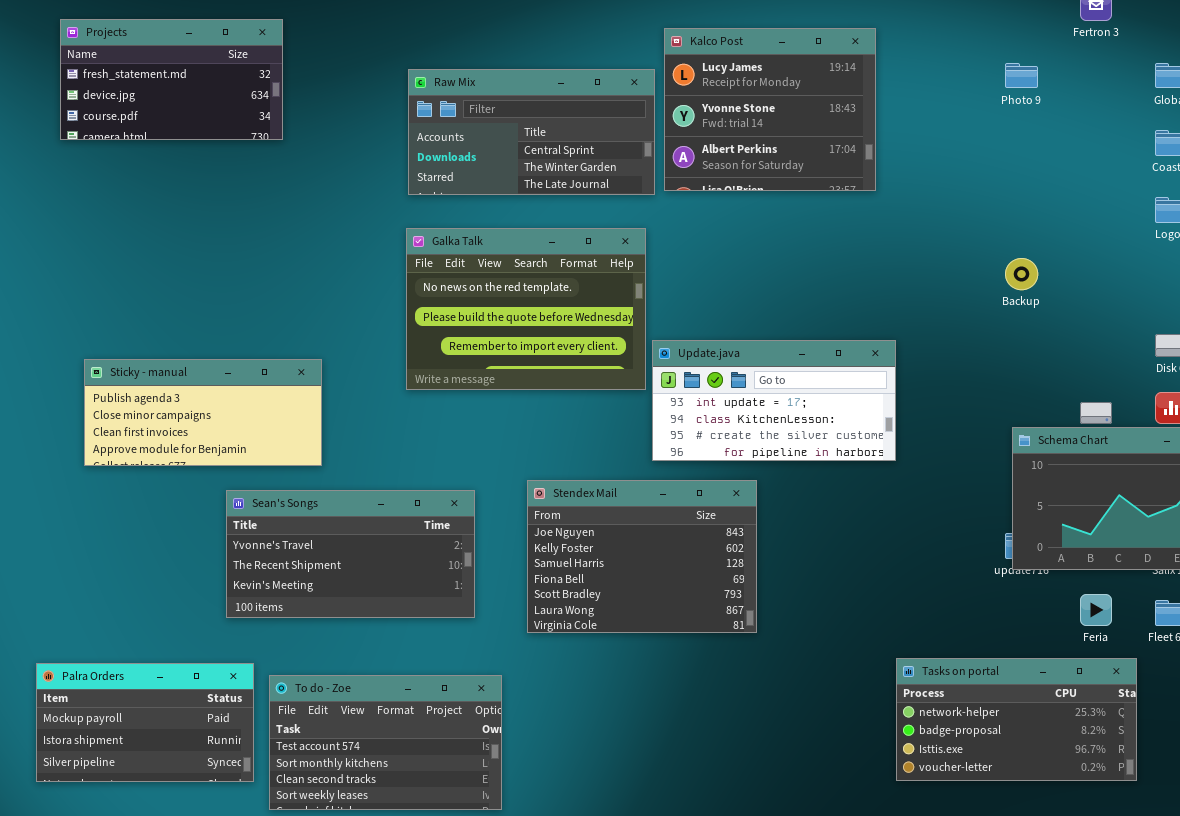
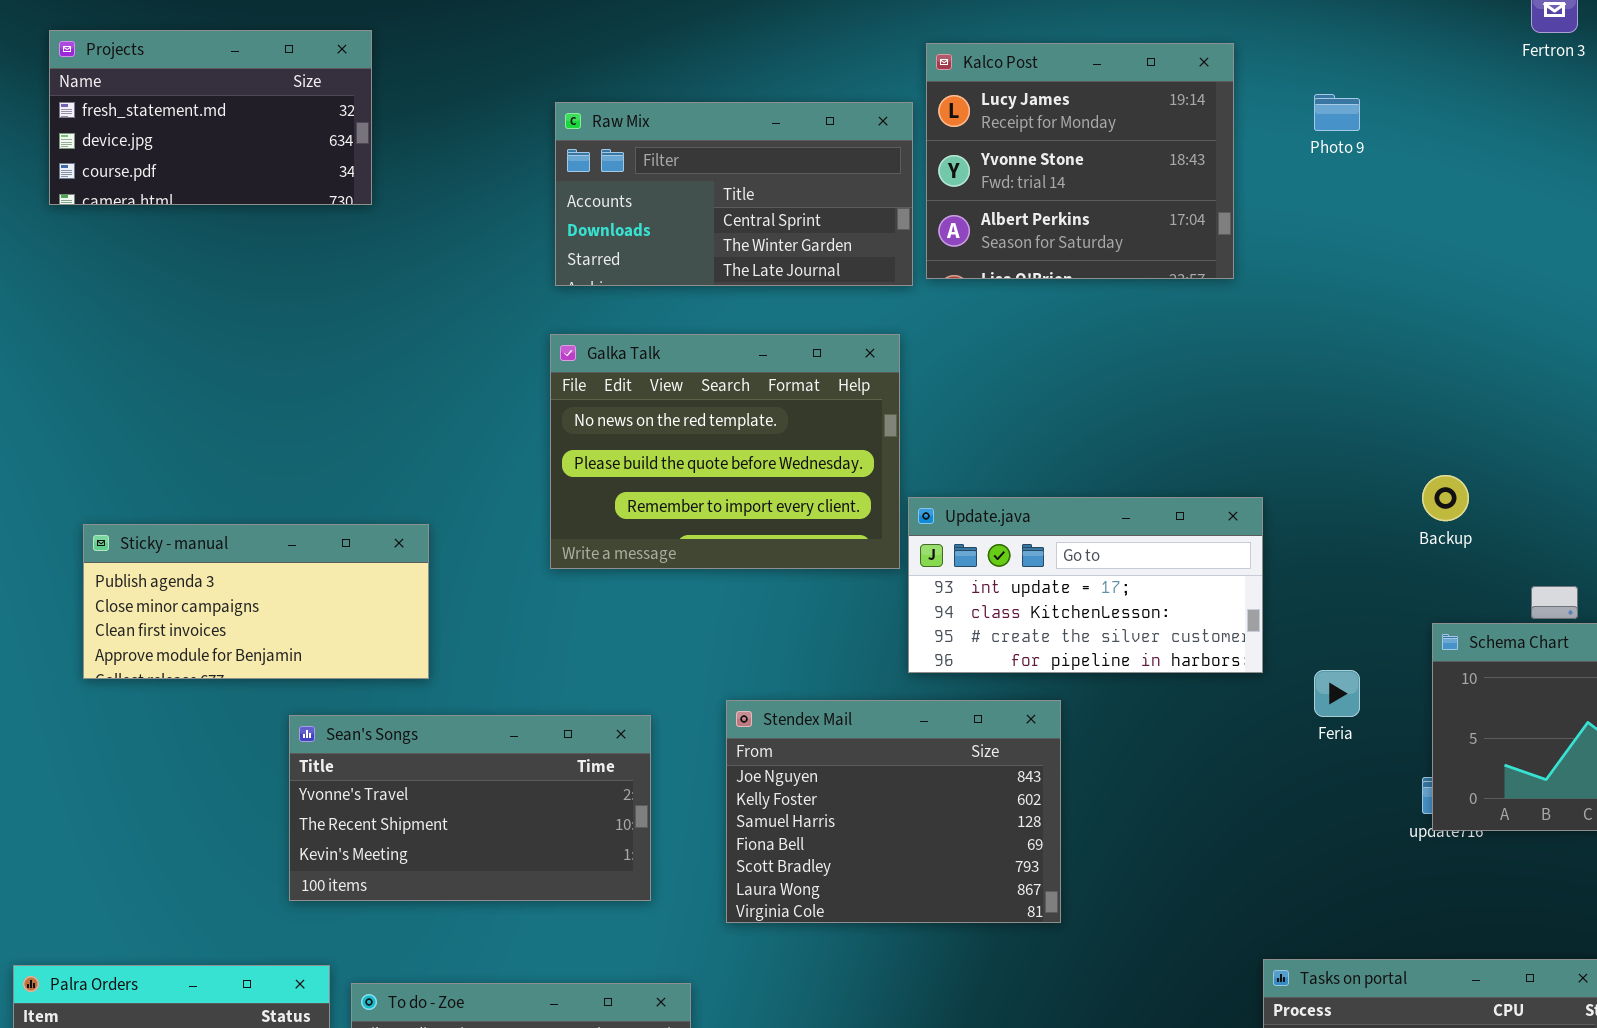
Photo 9: [1005,63,1038,88] -> [1314,94,1360,131], moved
Backup: [1005,258,1038,290] -> [1422,475,1469,521], moved
Feria: [1080,594,1112,626] -> [1314,670,1360,717], moved

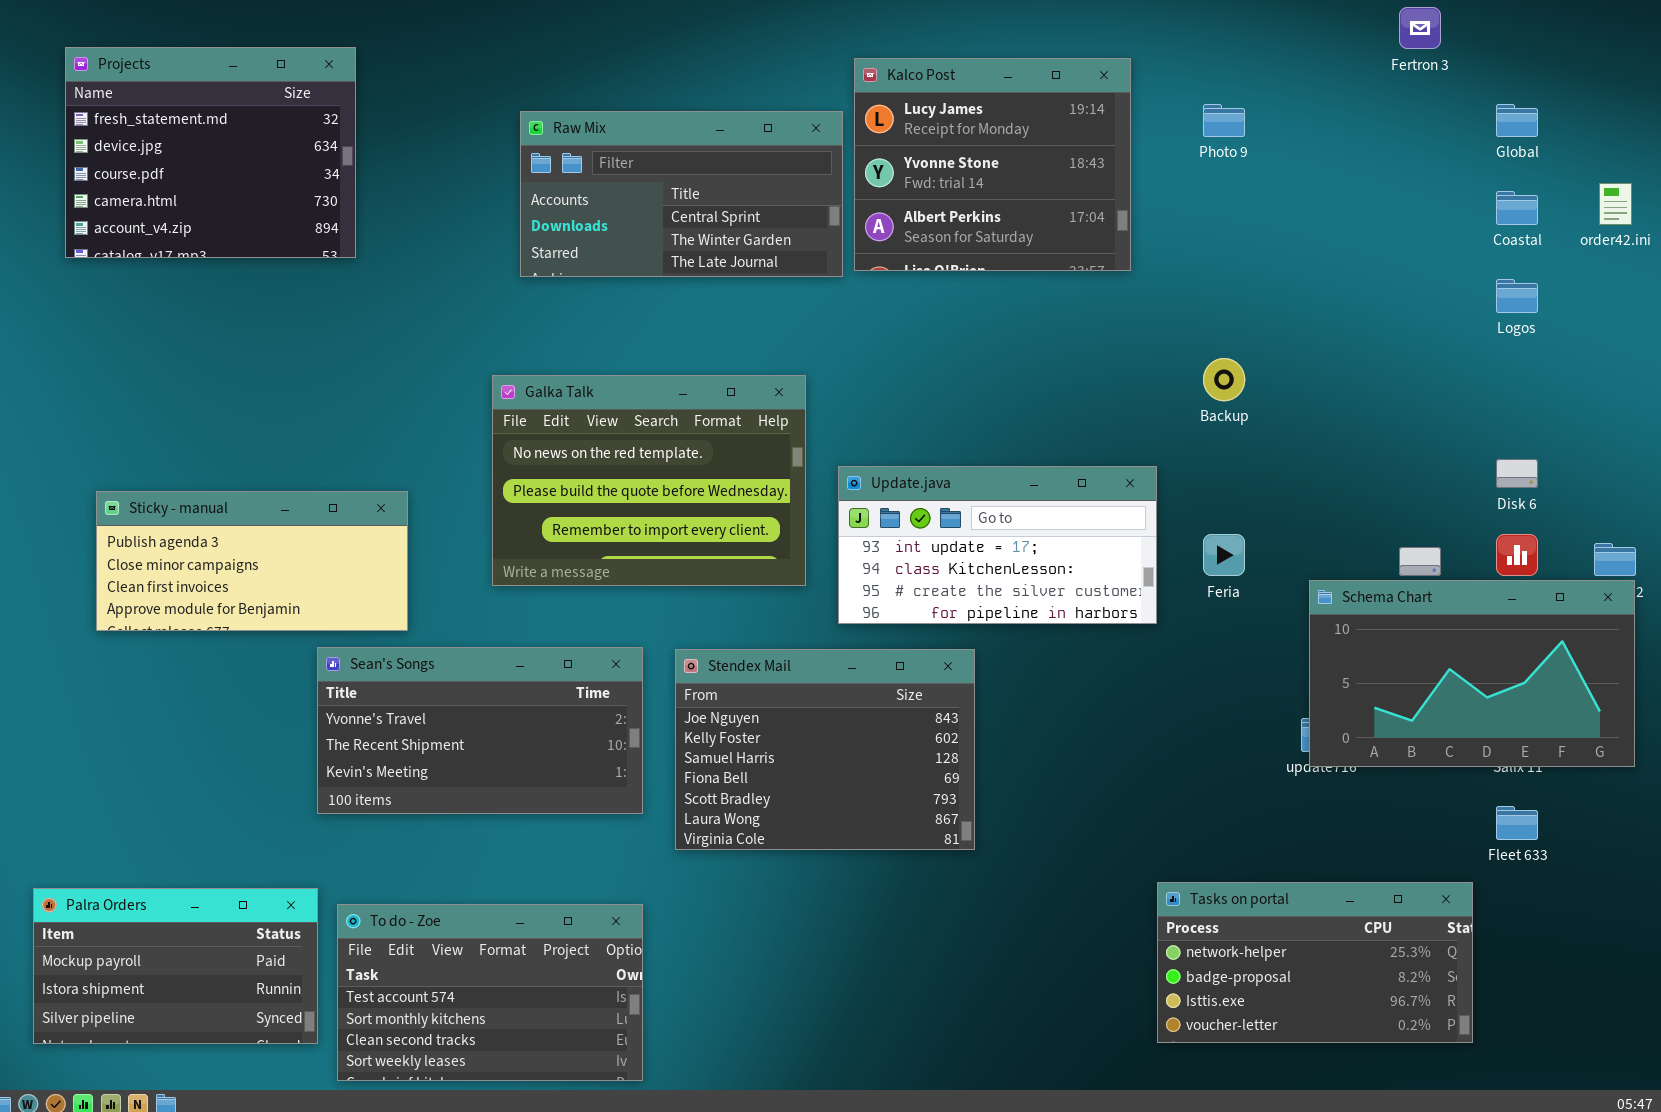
Projects: [49,30,372,205] -> [65,47,356,258], resized
Galka Talk: [550,334,900,569] -> [492,375,806,586], moved
Backup: [1422,475,1469,521] -> [1203,358,1245,401], moved
Feria: [1314,670,1360,717] -> [1203,534,1245,576], moved
Sean's Songs: [289,715,651,901] -> [317,647,643,814], moved

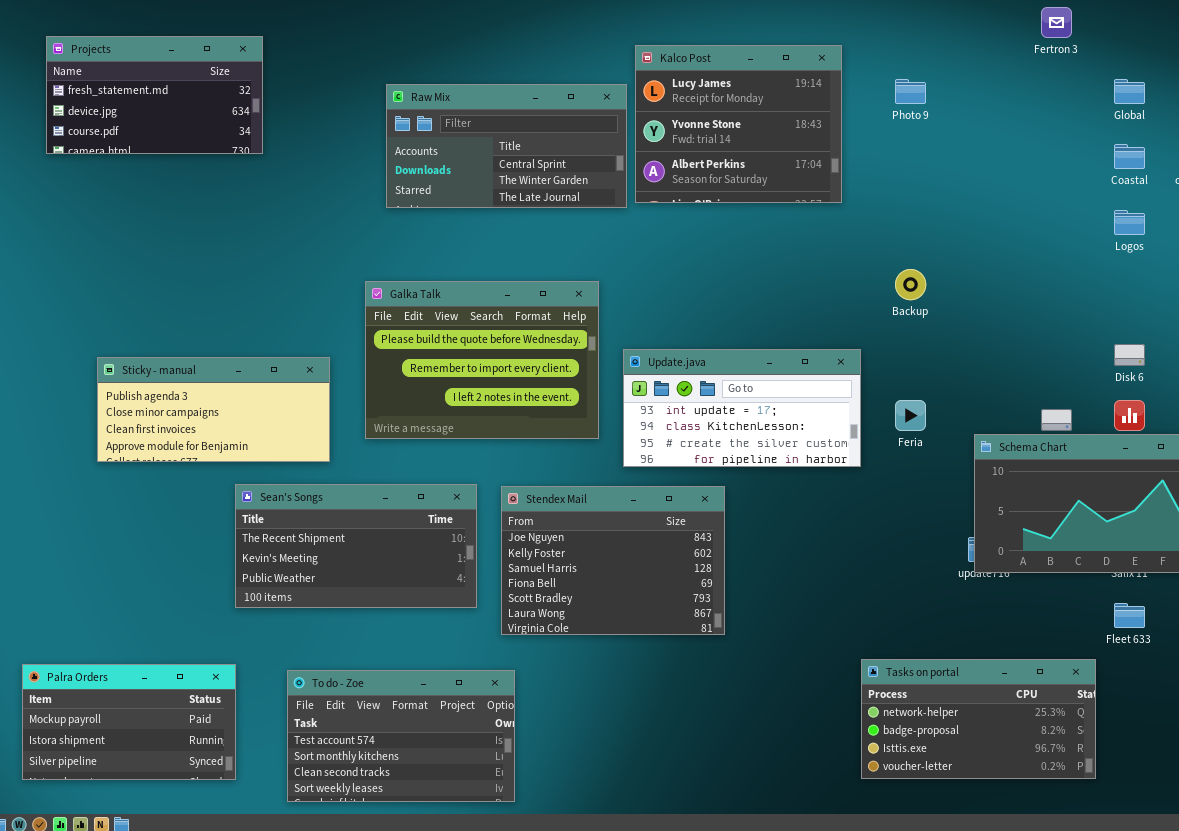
Projects: [65,47,356,258] -> [46,36,263,154], resized
Galka Talk: [492,375,806,586] -> [365,281,599,439], scrolled down 1 row
Sticky - manual: [96,491,408,631] -> [97,357,330,462], moved
Sean's Songs: [317,647,643,814] -> [235,484,477,608], scrolled down 1 row
To do - Zoe: [337,904,643,1081] -> [287,670,515,802], moved

